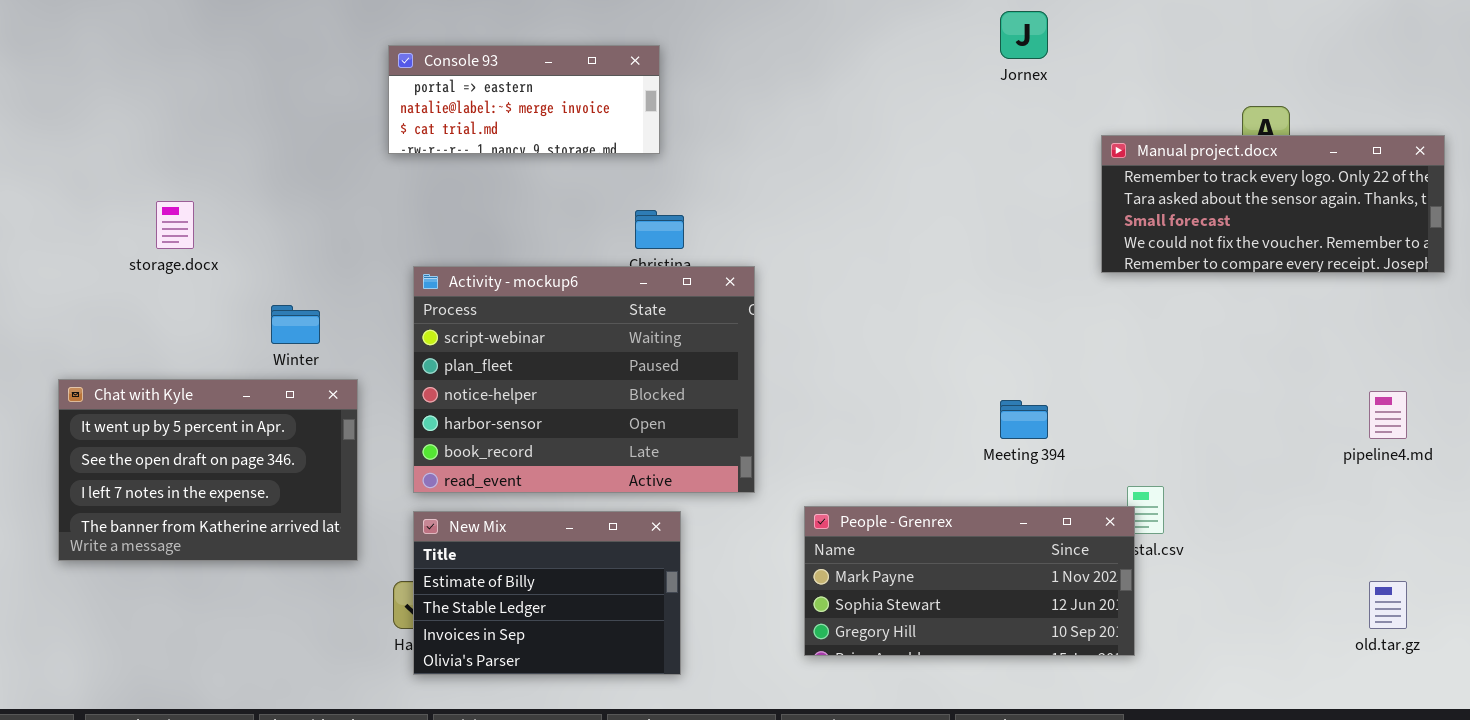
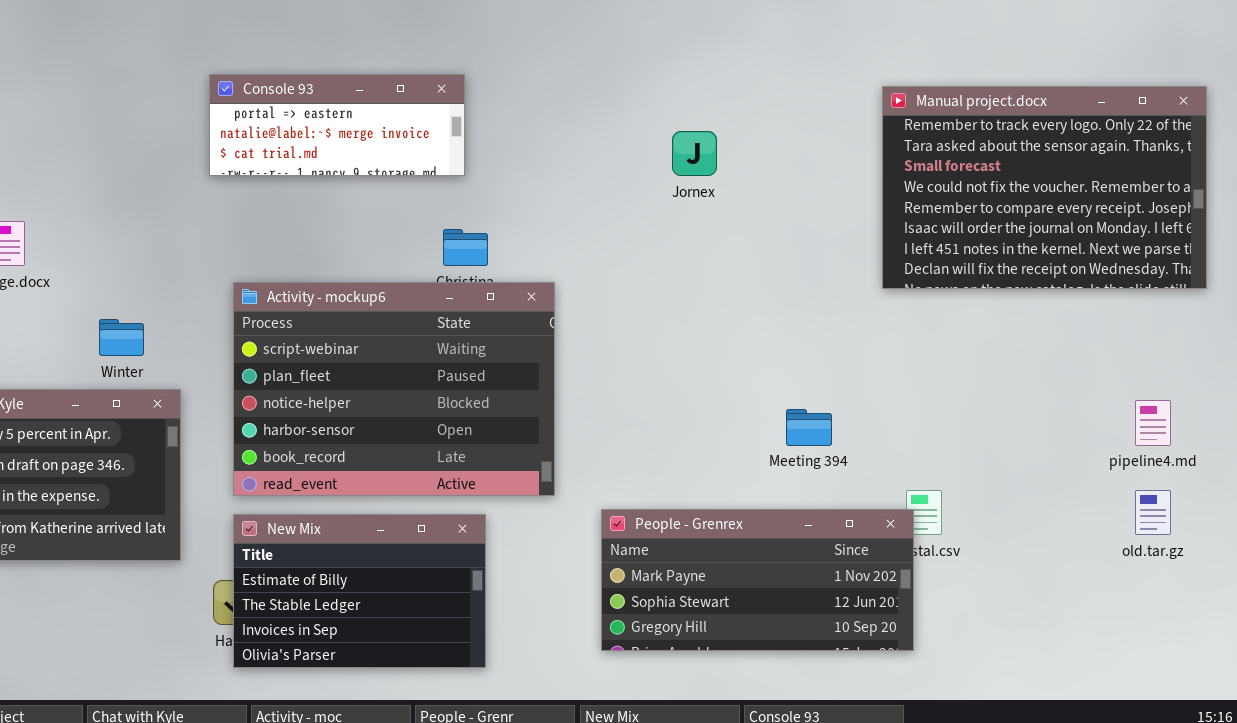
Jornex: [1000,11,1048,59] -> [672,131,717,176], moved
Manual project.docx: [1101,135,1445,273] -> [882,86,1207,289], resized
old.tar.gz: [1369,581,1407,629] -> [1135,490,1171,535], moved

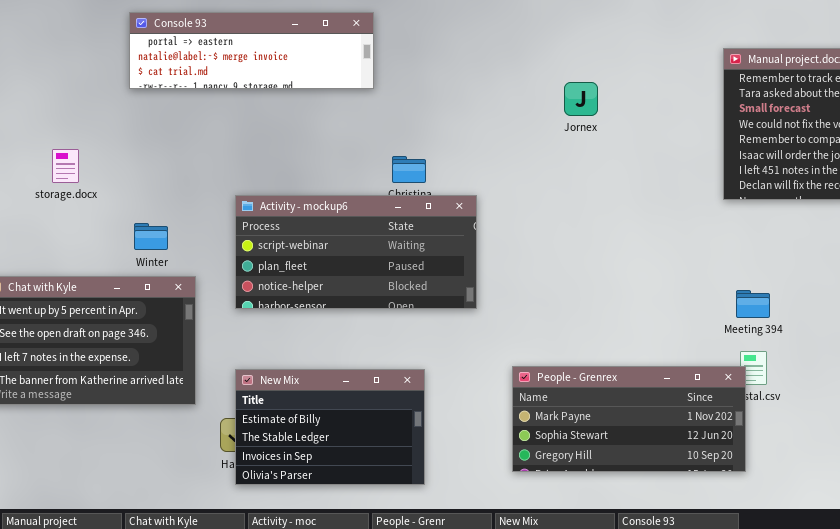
Console 93: [209,74,465,176] -> [129,12,374,89], moved, resized
Activity - mockup6: [233,282,555,496] -> [235,195,477,309], resized
Meeting 394: [786,409,832,446] -> [736,290,770,318], moved

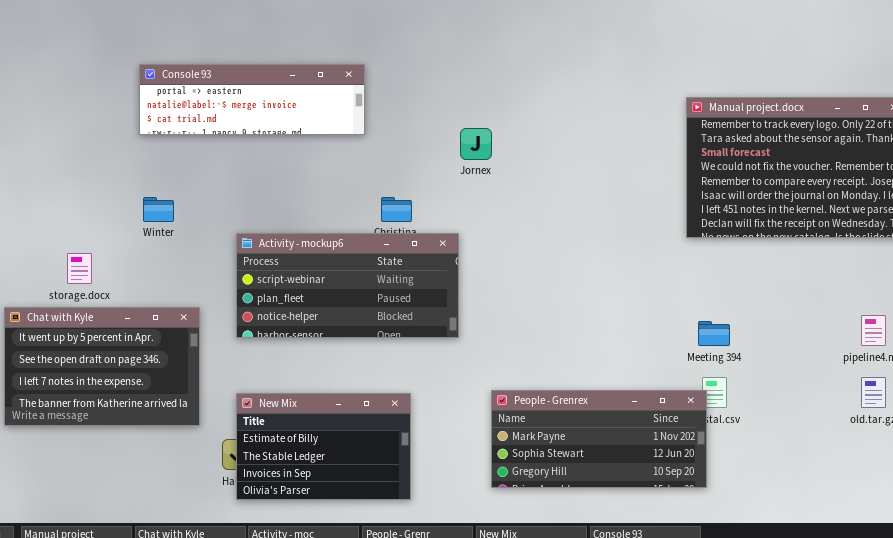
Jornex: [564,82,598,116] -> [460,128,492,160], moved
storage.docx: [52,149,79,183] -> [67,253,92,284], moved
Winter: [134,223,168,250] -> [143,197,174,222], moved

